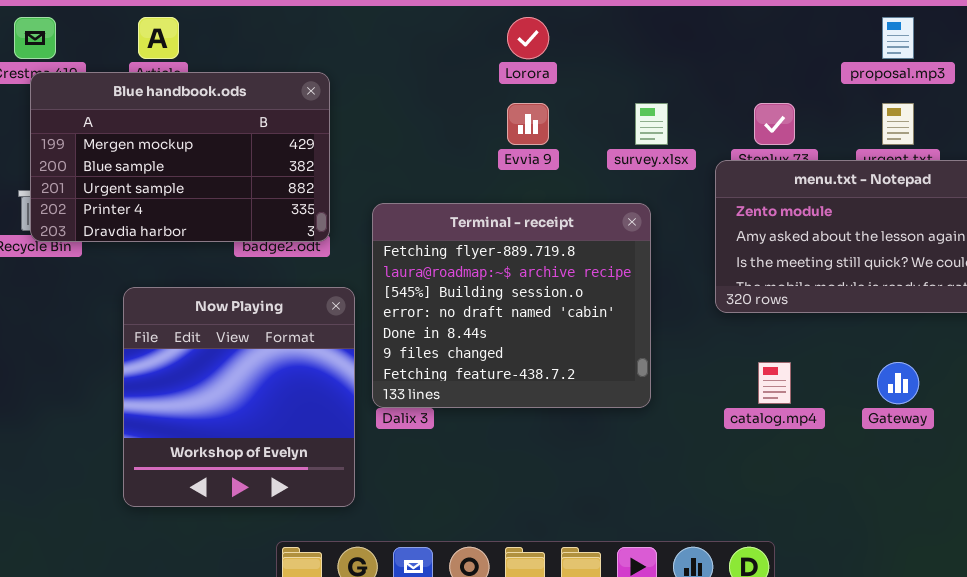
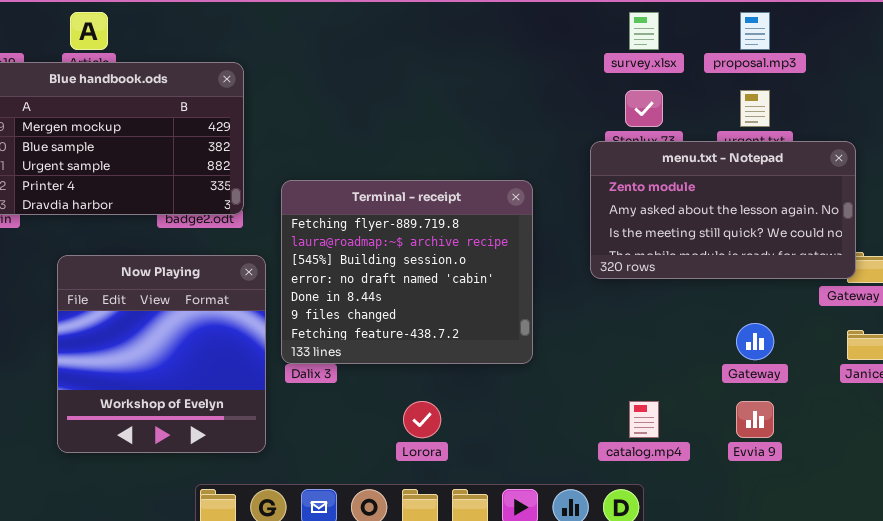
Lorora: [507,17,549,59] -> [403,401,441,438], moved
Evvia 9: [507,103,549,145] -> [736,401,774,438], moved
survey.xlsx: [635,103,668,145] -> [629,12,659,50], moved
catalog.mp4: [758,362,791,404] -> [629,401,659,438], moved

